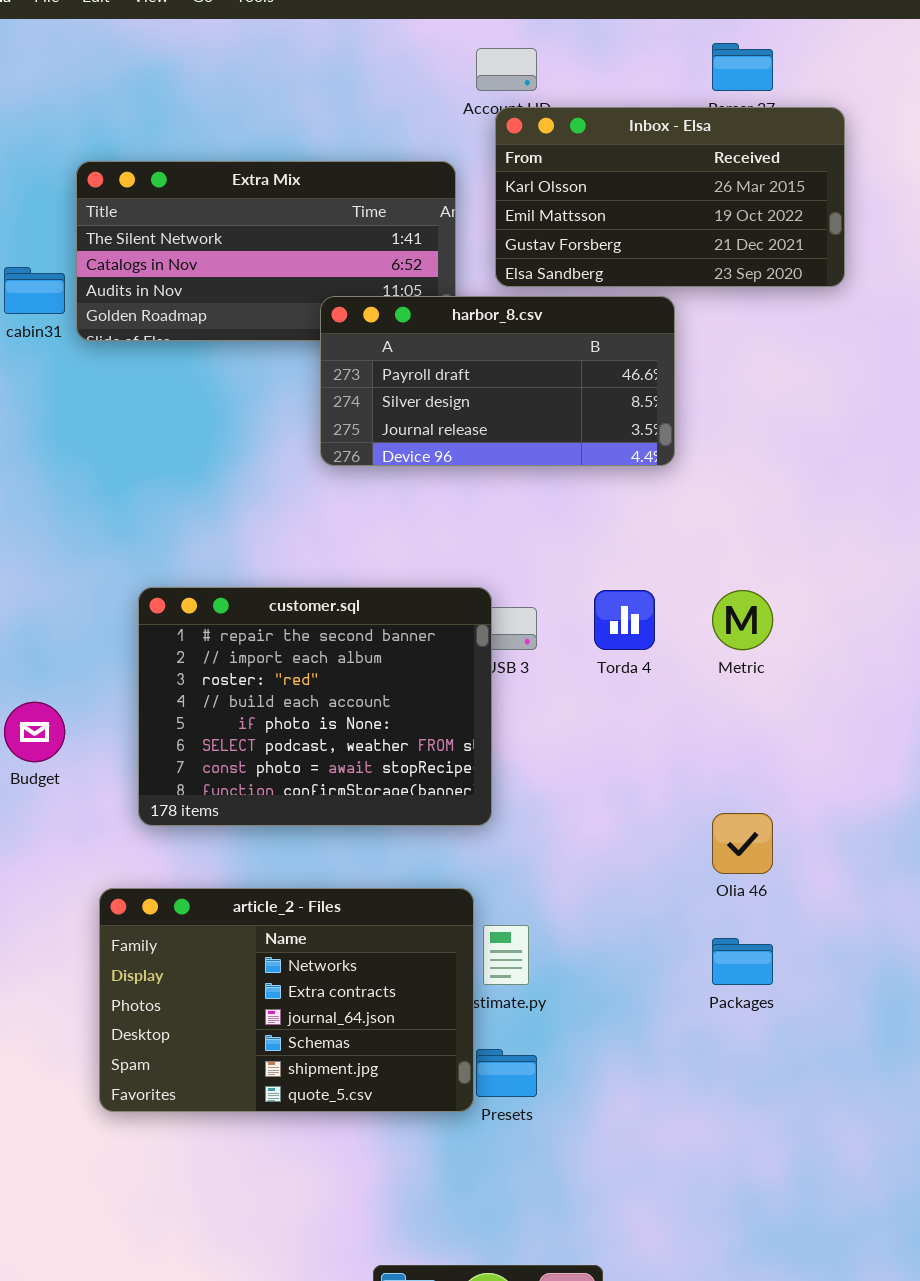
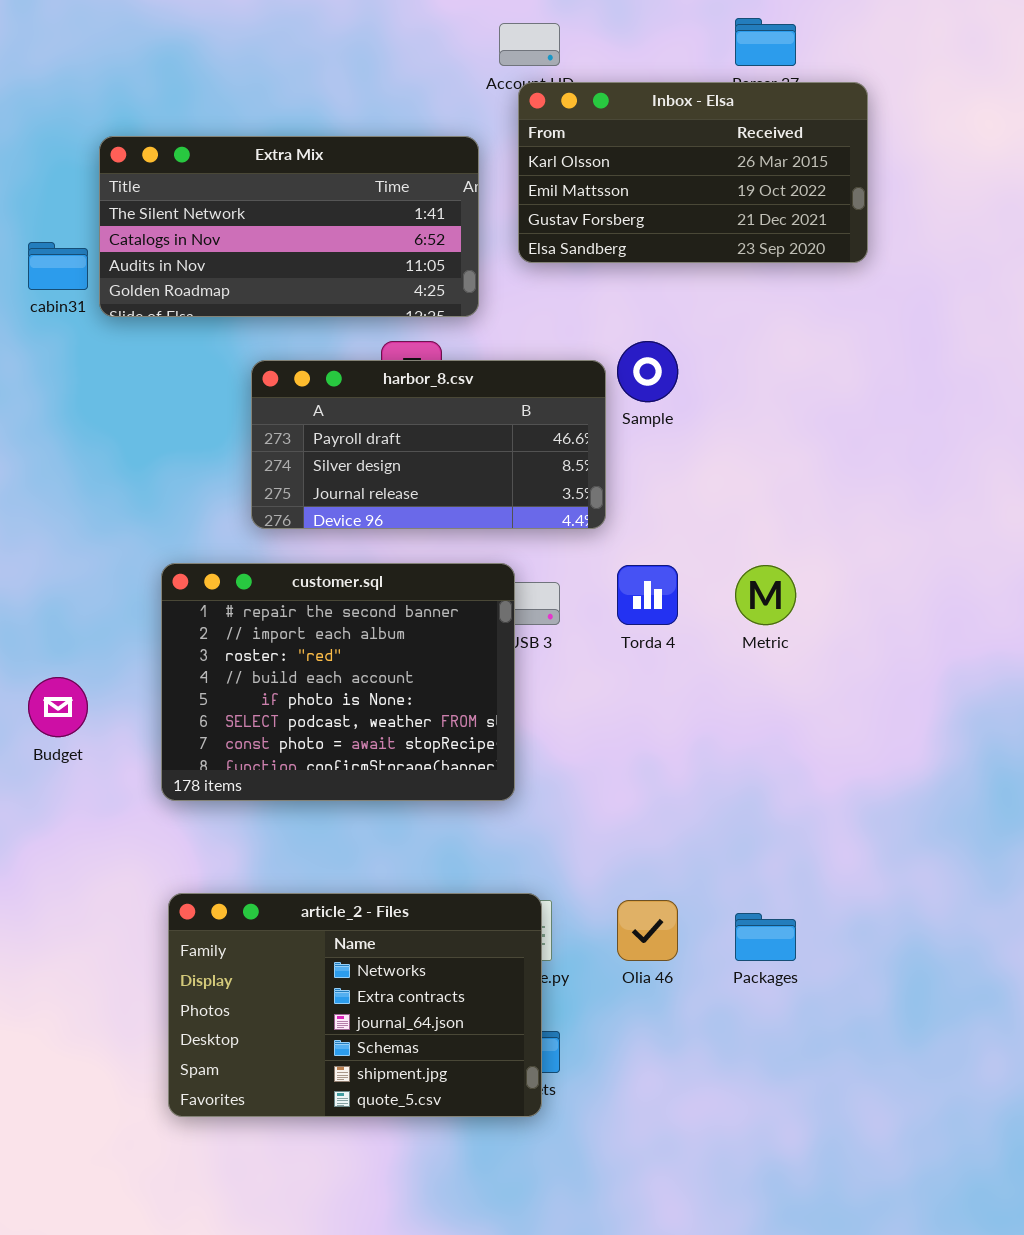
harbor_8.csv: [320,296,675,466] -> [251,360,606,529], moved
Olia 46: [712,813,773,874] -> [617,900,678,961], moved
article_2 - Files: [99,888,474,1112] -> [168,893,542,1117], moved

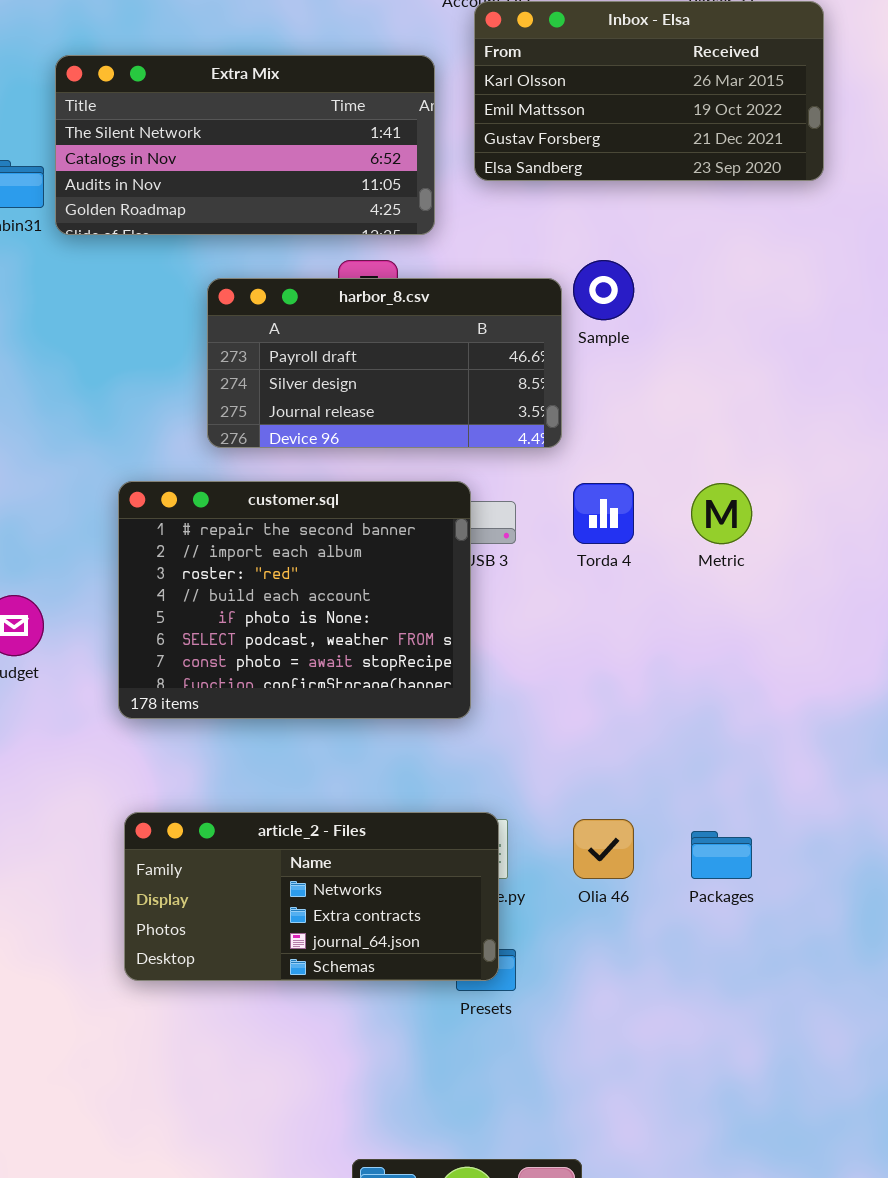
article_2 - Files: [168,893,542,1117] -> [124,812,499,981], resized

